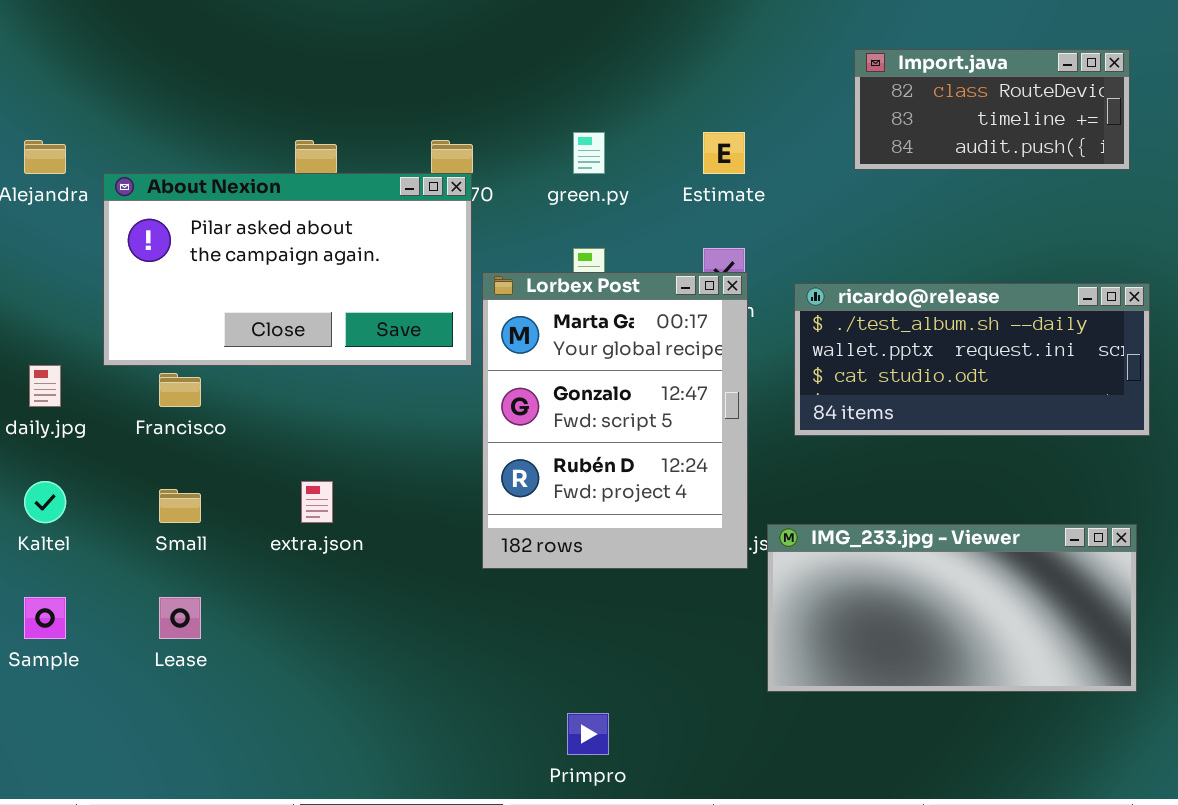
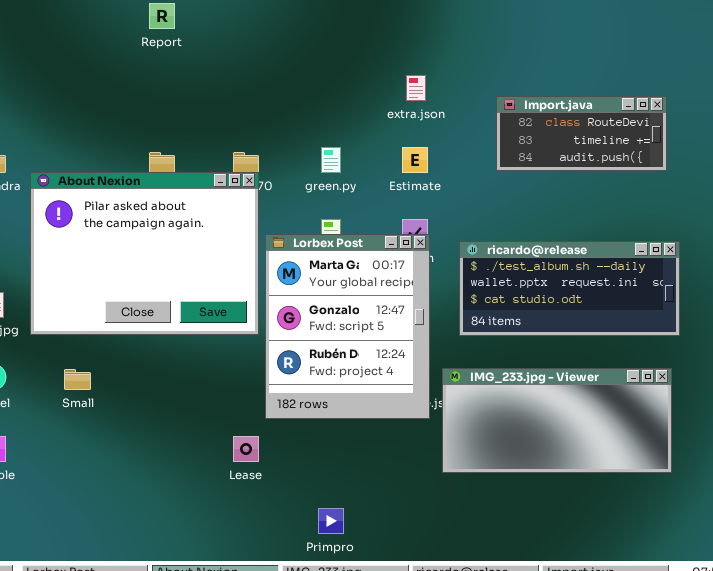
About Nexion: [103,173,472,366] -> [30,172,259,335], resized
extra.json: [301,481,333,523] -> [406,75,426,101], moved
IMG_233.jpg - Viewer: [767,524,1137,692] -> [442,368,672,473], moved
Lease: [159,597,201,639] -> [233,436,259,462], moved

